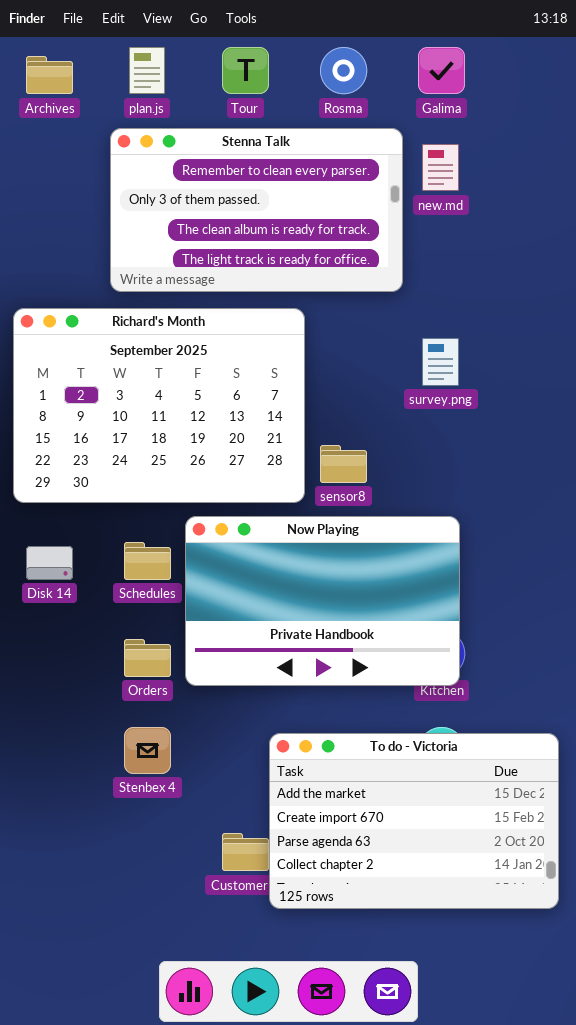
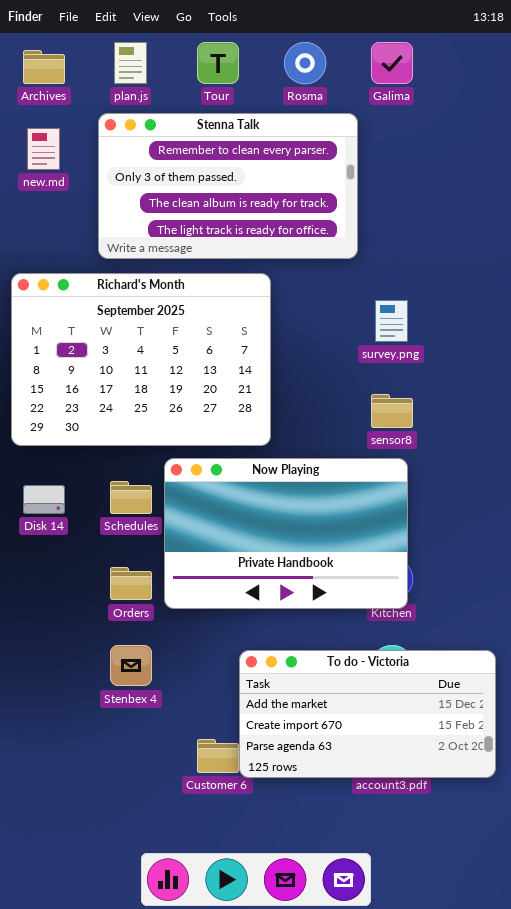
new.md: [422,144,459,191] -> [27,128,60,170], moved
sensor8: [320,445,367,483] -> [371,394,413,428], moved
To do - Victoria: [269,733,559,909] -> [239,650,496,778], resized

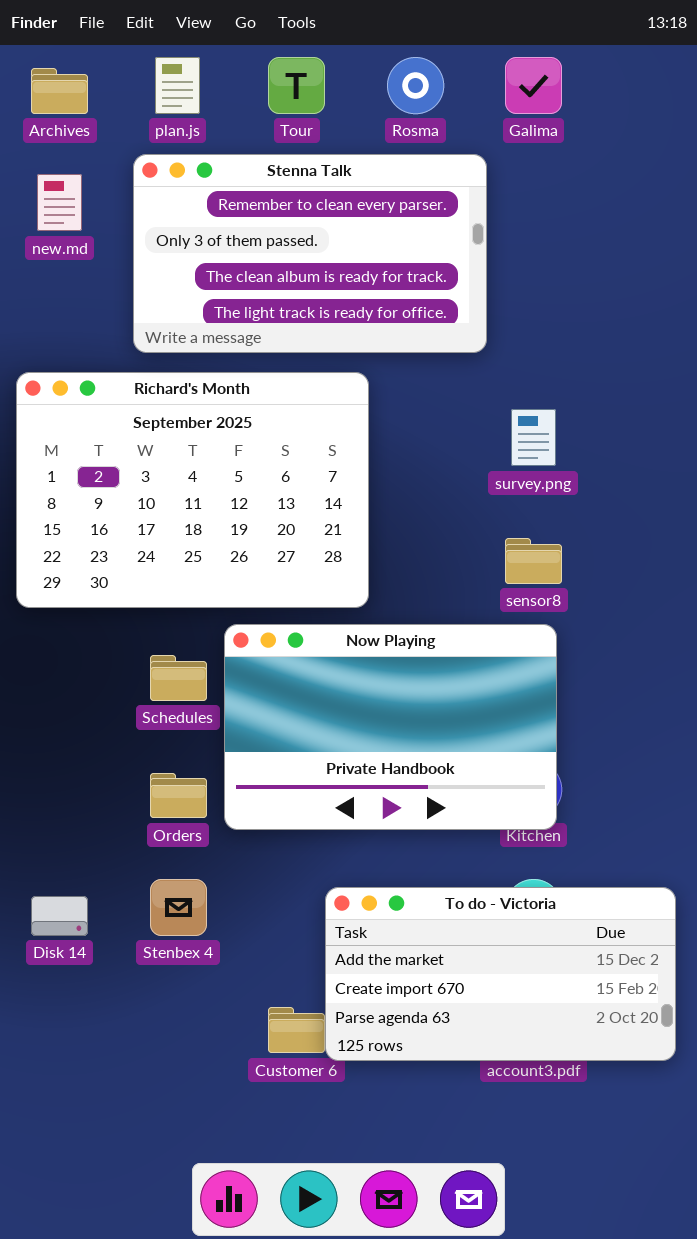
Disk 14: [23,485,65,514] -> [31,896,88,936], moved

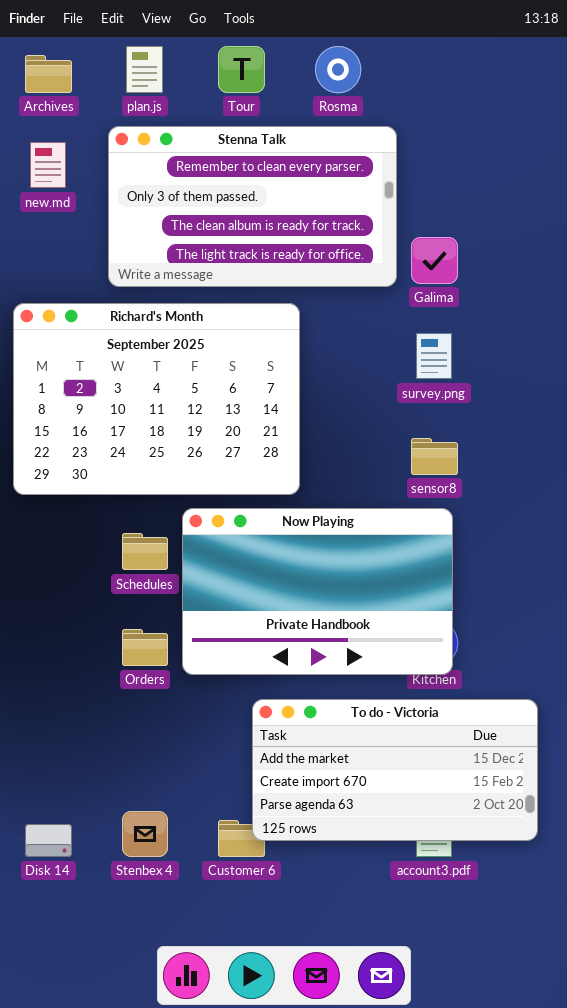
Galima: [505,57,562,114] -> [411,237,458,284], moved
Stenbex 4: [150,879,207,936] -> [122,811,168,857], moved
To do - Victoria: [325,887,676,1061] -> [252,699,538,841], moved
Disk 14: [31,896,88,936] -> [25,824,72,857], moved

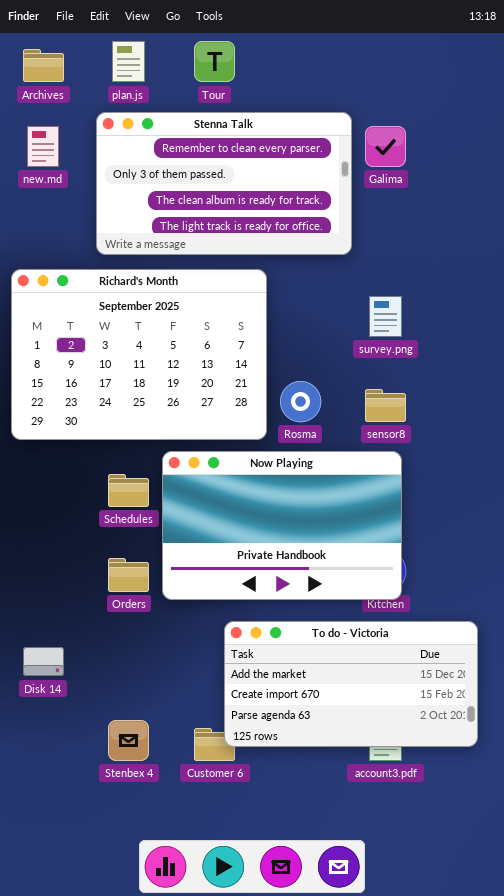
Rosma: [315,46,361,93] -> [280,381,321,422], moved
Galima: [411,237,458,284] -> [365,126,406,167], moved
Disk 14: [25,824,72,857] -> [23,647,64,676], moved

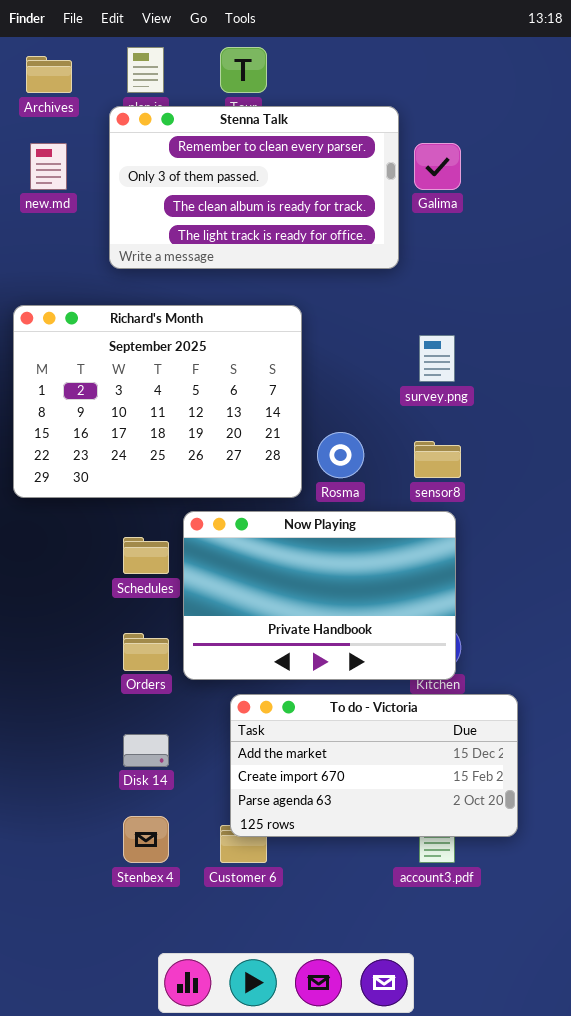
Stenna Talk: [96,112,352,255] -> [109,106,399,269], moved
To do - Victoria: [224,621,478,747] -> [230,694,518,837], moved
Disk 14: [23,647,64,676] -> [123,734,169,767], moved

